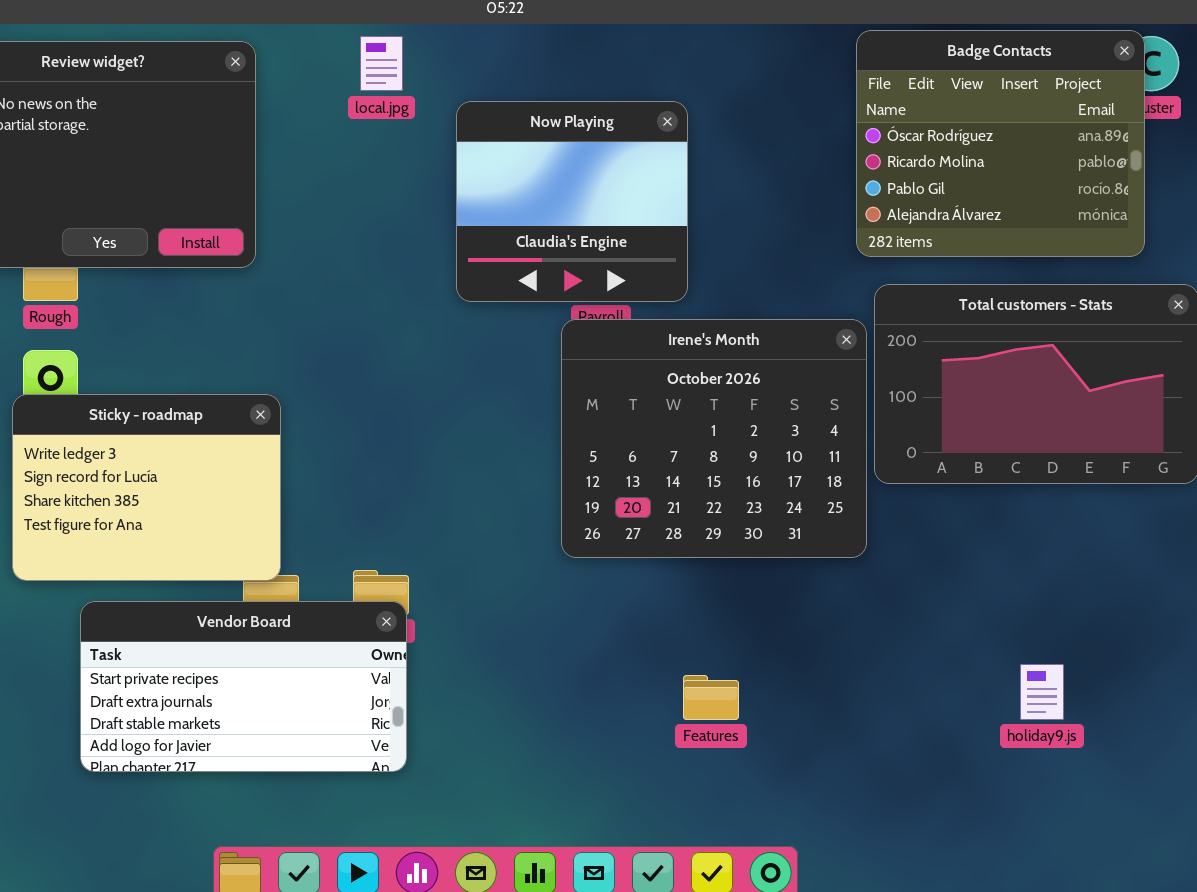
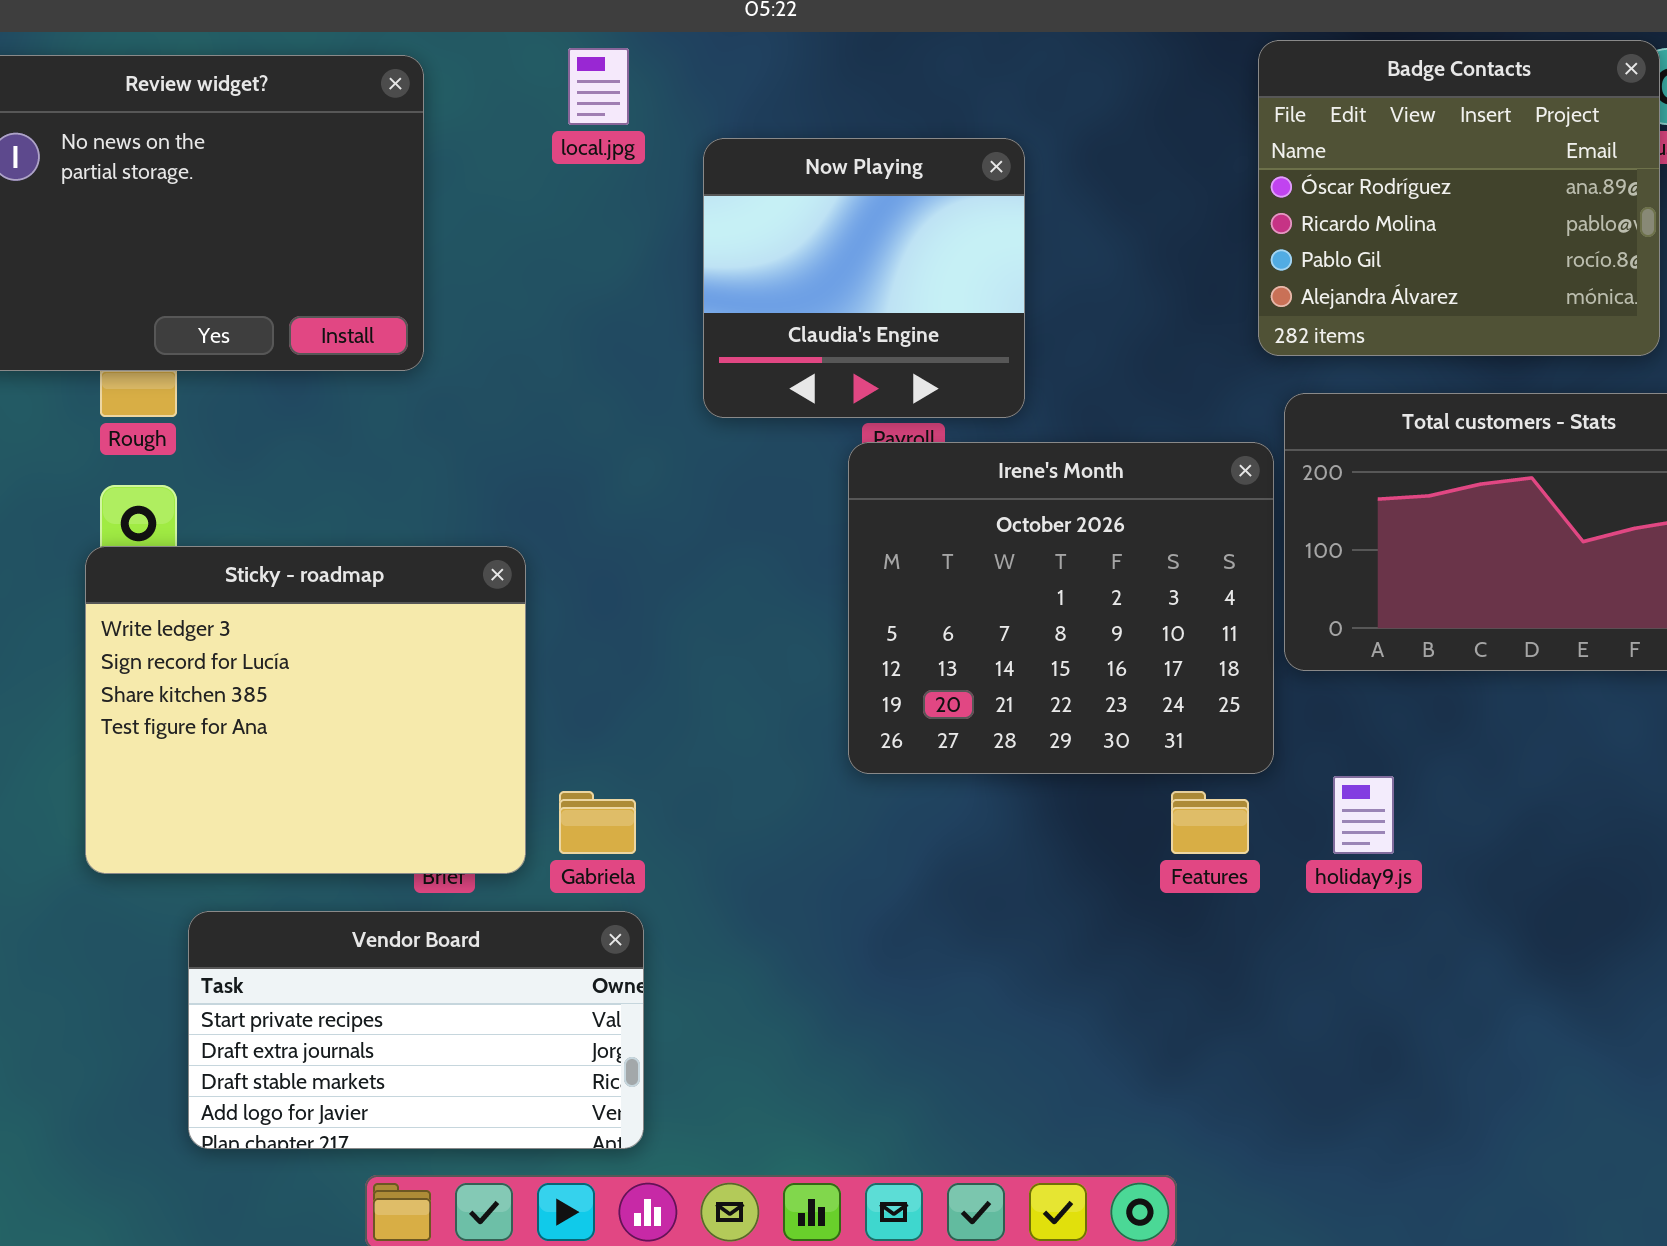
Sticky - roadmap: [12,394,281,581] -> [85,546,526,874], resized
Vendor Board: [80,601,407,772] -> [188,911,644,1149], moved
holiday9.js: [1020,664,1064,720] -> [1333,776,1394,854], moved
Features: [683,675,739,720] -> [1171,791,1249,854], moved

